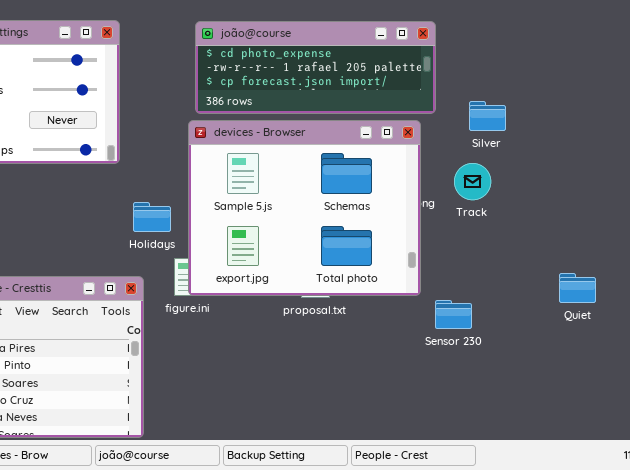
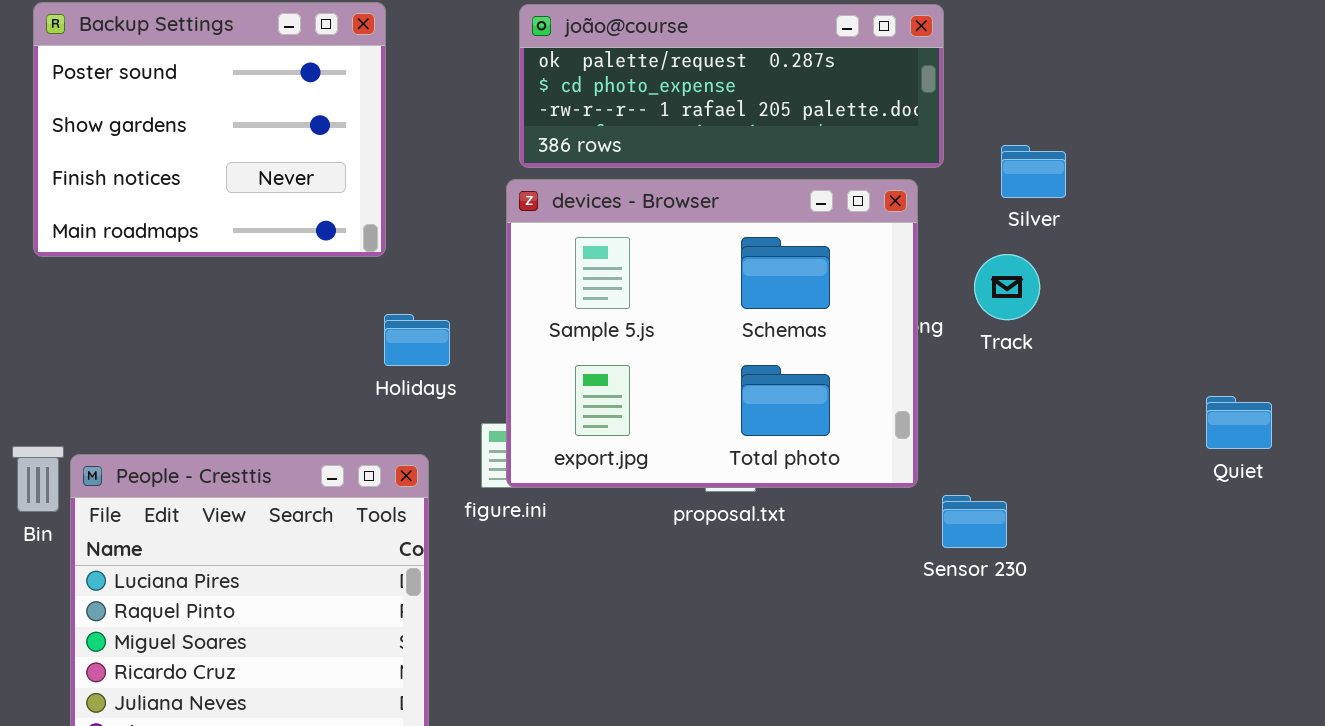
joão@course: [195,21,436,114] -> [519,4,944,168], scrolled up 1 row
Holidays: [133,202,171,232] -> [384,314,450,366], moved
Quiet: [559,273,596,303] -> [1206,396,1272,449], moved

